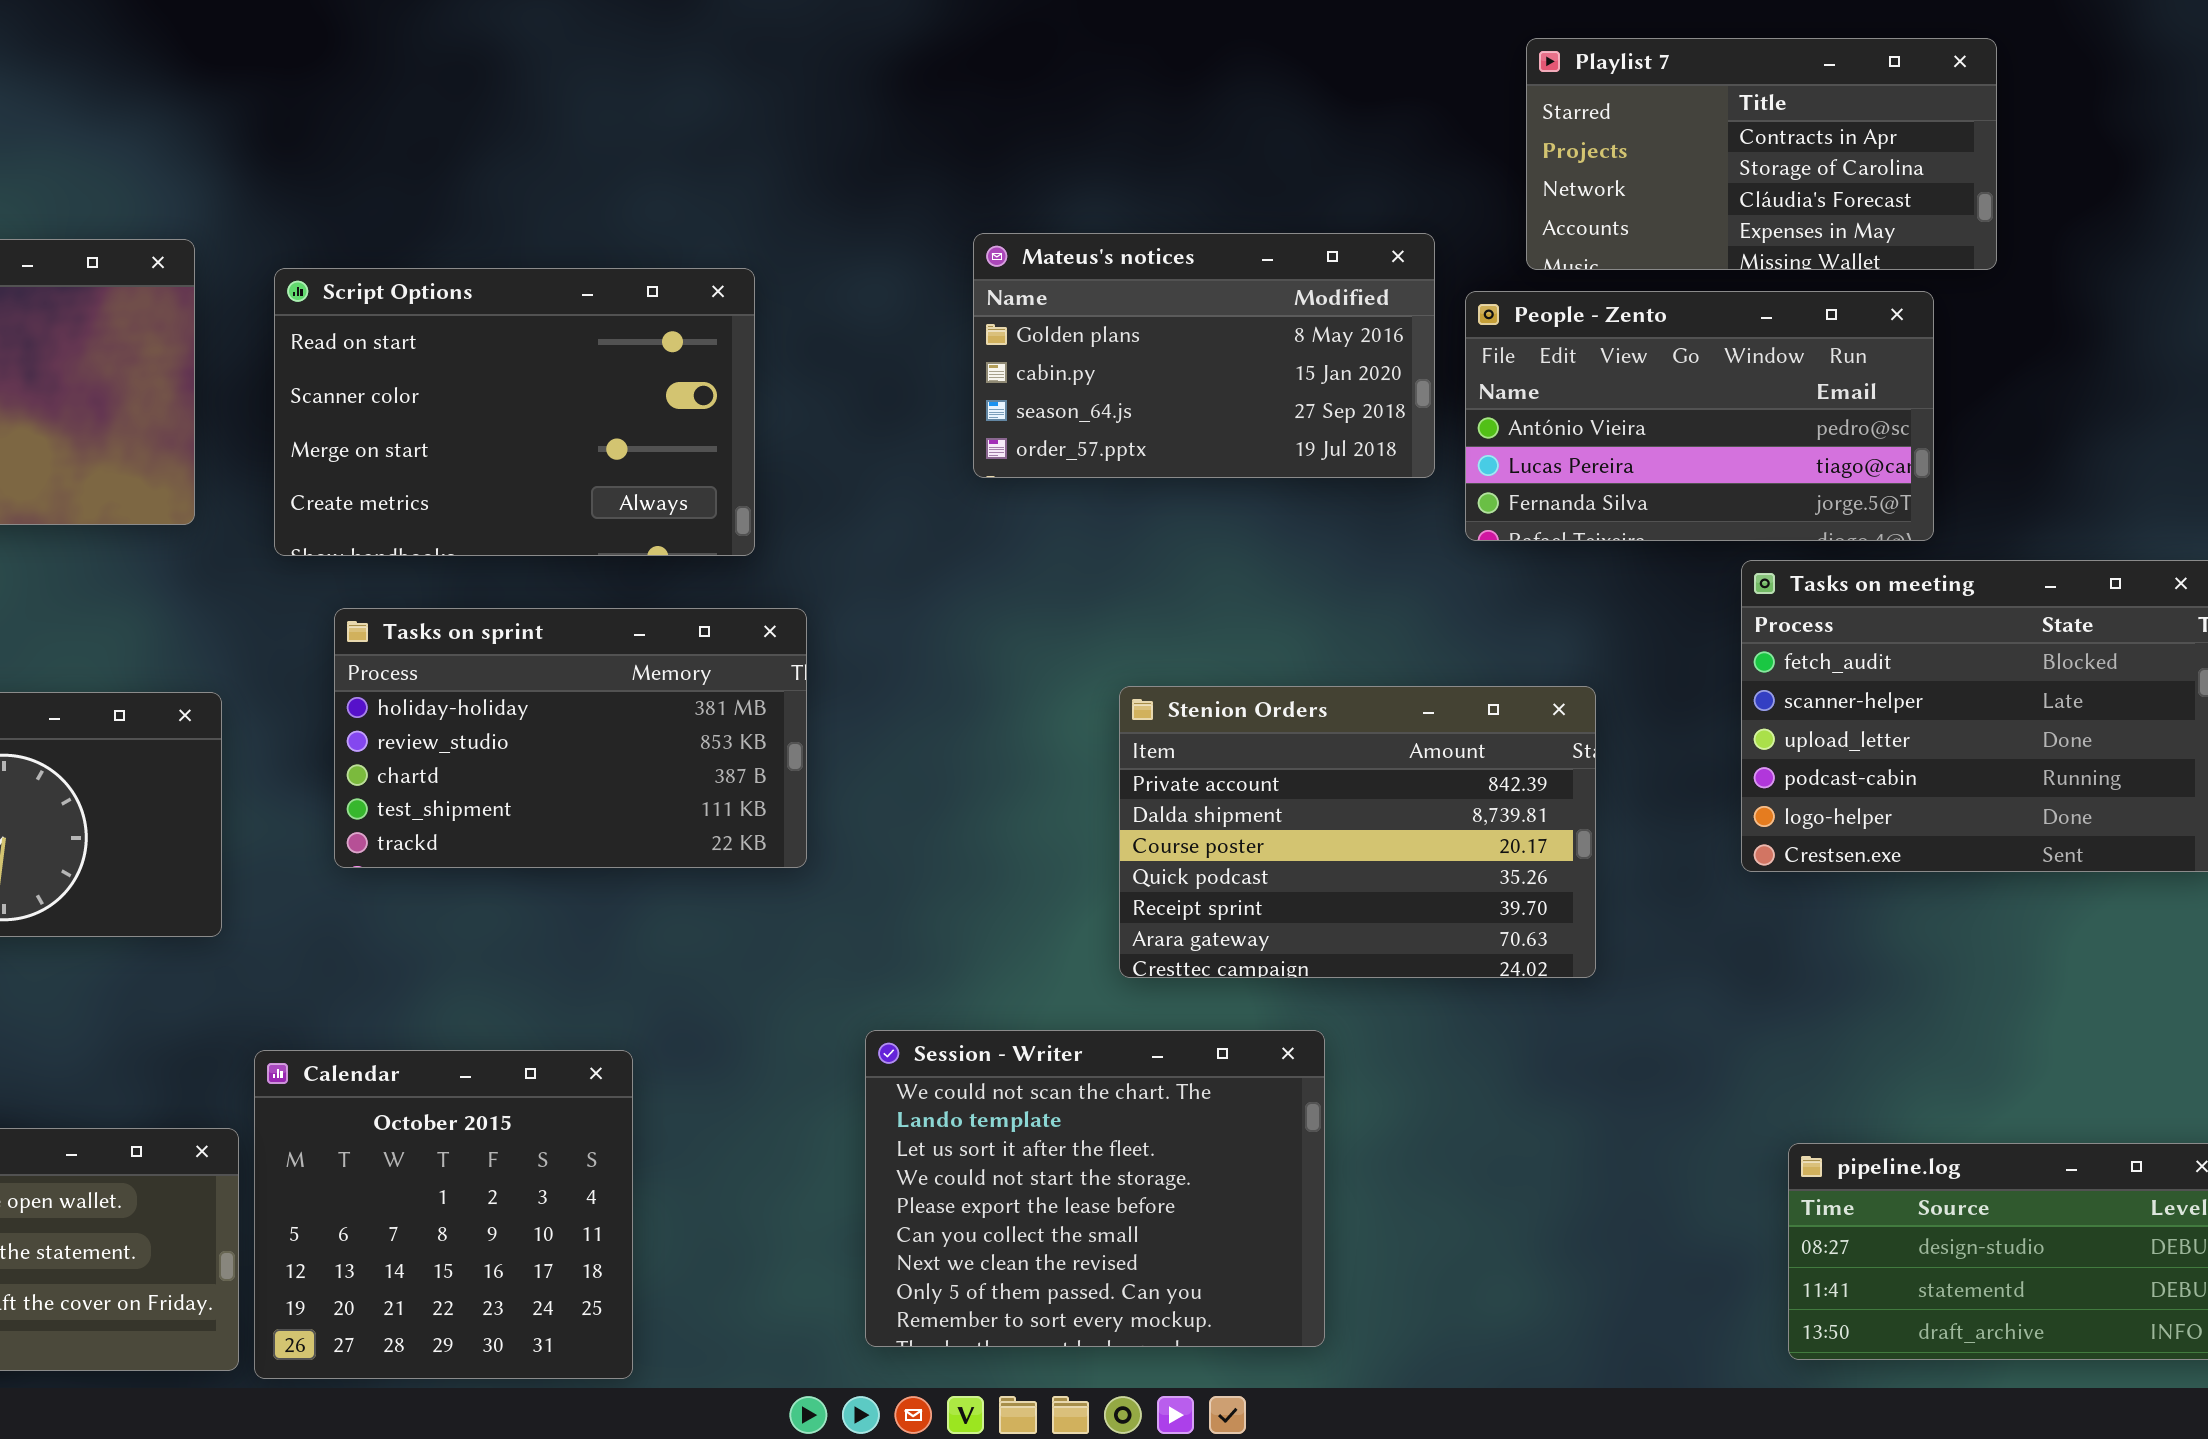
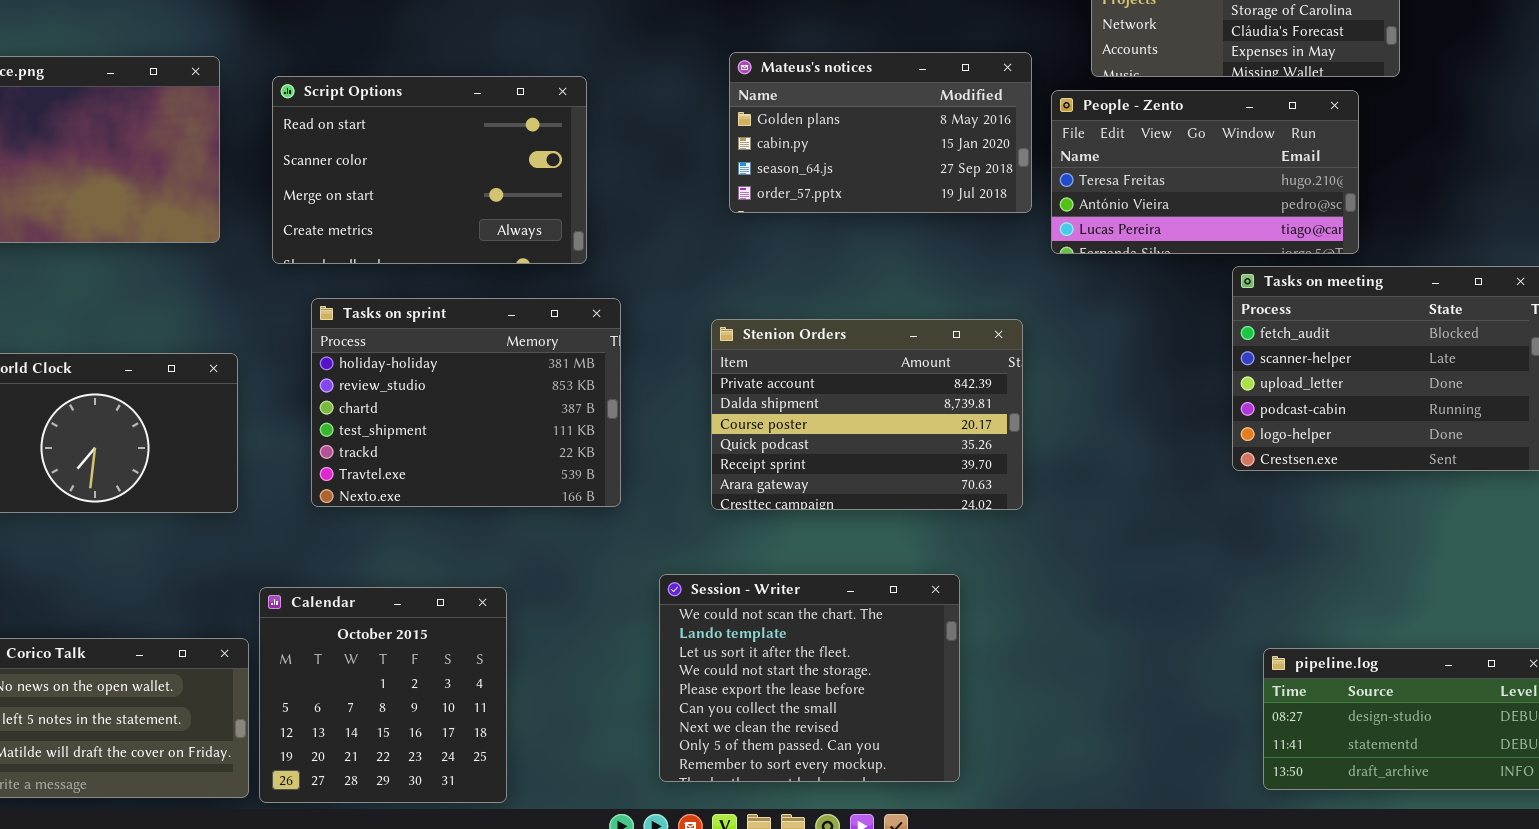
People - Zento: [1465,291,1934,541] -> [1051,90,1359,254], scrolled up 1 row
Tasks on sprint: [334,608,807,868] -> [311,298,621,507], resized
Stenion Orders: [1119,686,1596,978] -> [711,319,1023,510], moved

